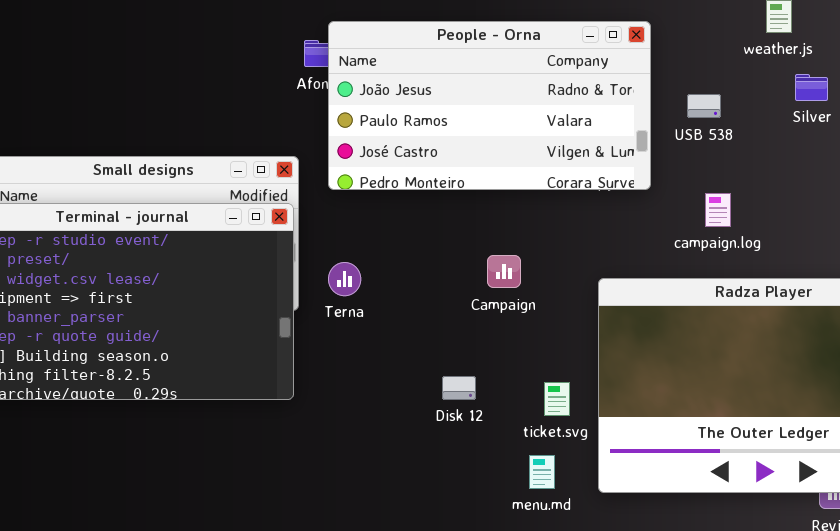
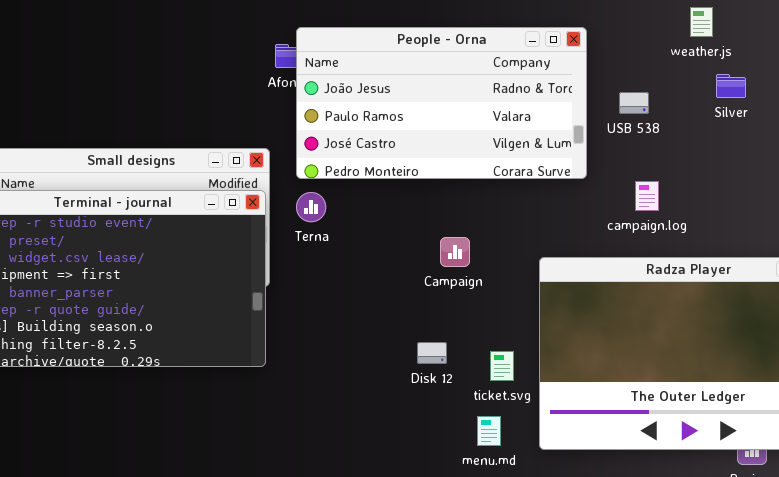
Terna: [328,262,361,296] -> [296,192,326,222], moved
Disk 12: [442,376,476,400] -> [417,342,447,364], moved

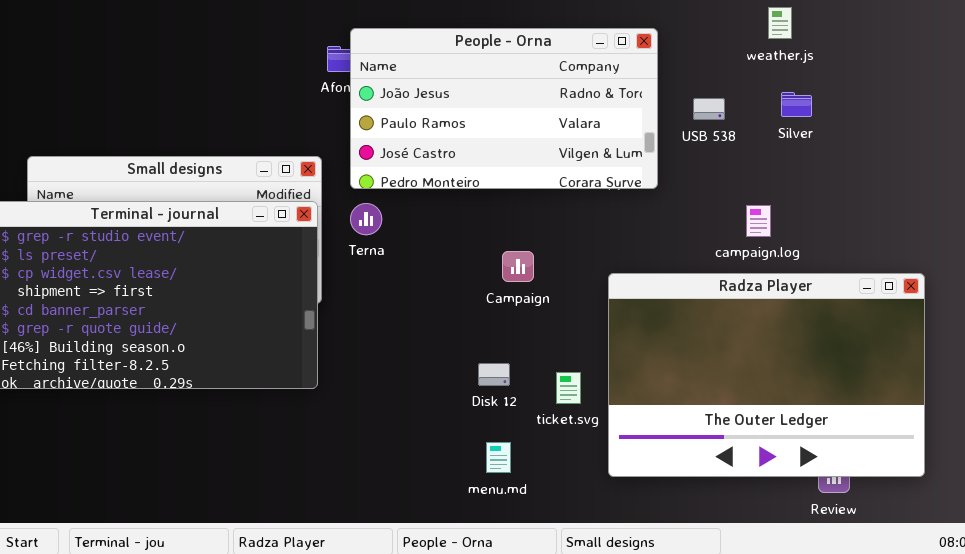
Silver: [716,74,746,98] -> [781,92,812,117], moved
campaign.log: [635,181,659,211] -> [746,205,771,237], moved
menu.md: [477,416,501,446] -> [486,442,511,473], moved

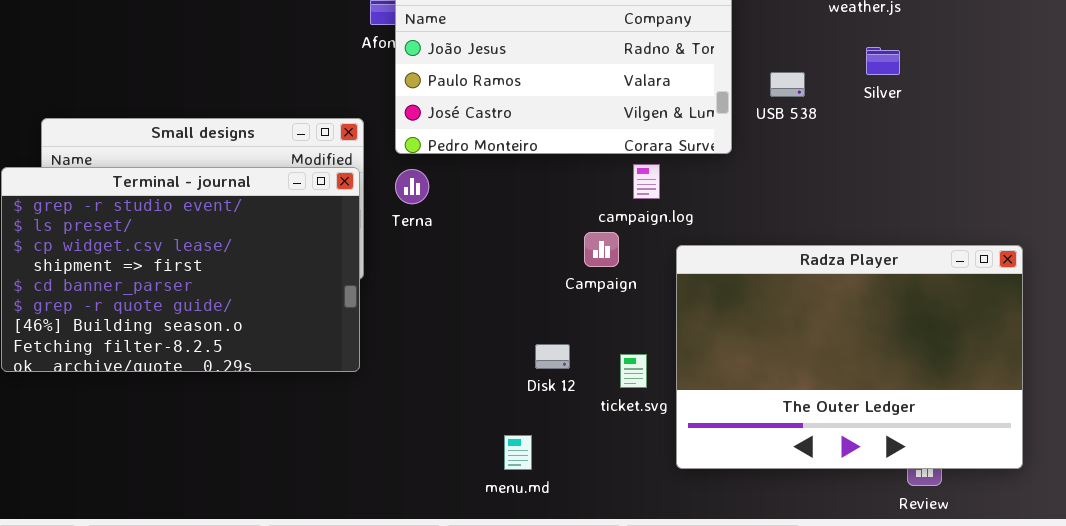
USB 538: [693,98,725,120] -> [770,72,805,97], moved
campaign.log: [746,205,771,237] -> [633,164,660,199], moved
Campaign: [502,251,534,282] -> [584,232,619,267], moved
menu.md: [486,442,511,473] -> [504,435,532,470], moved

